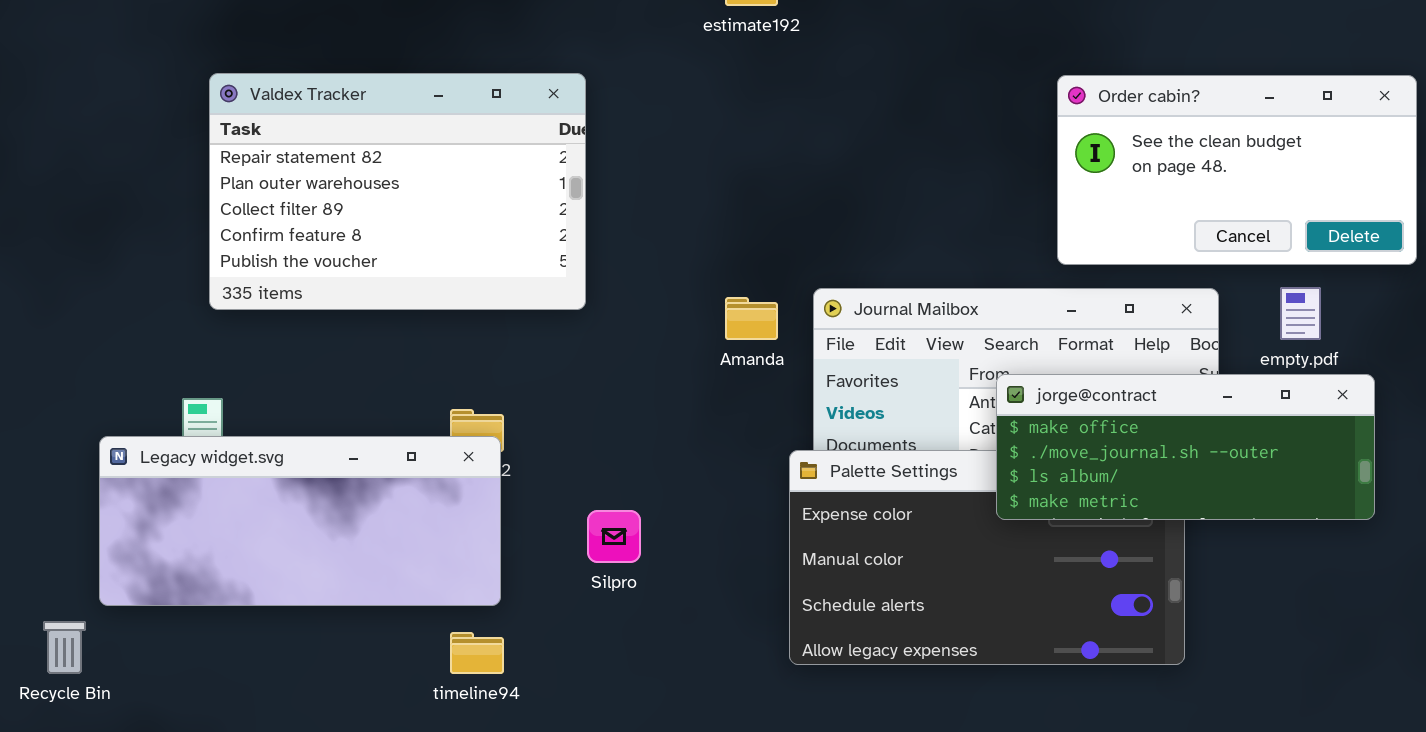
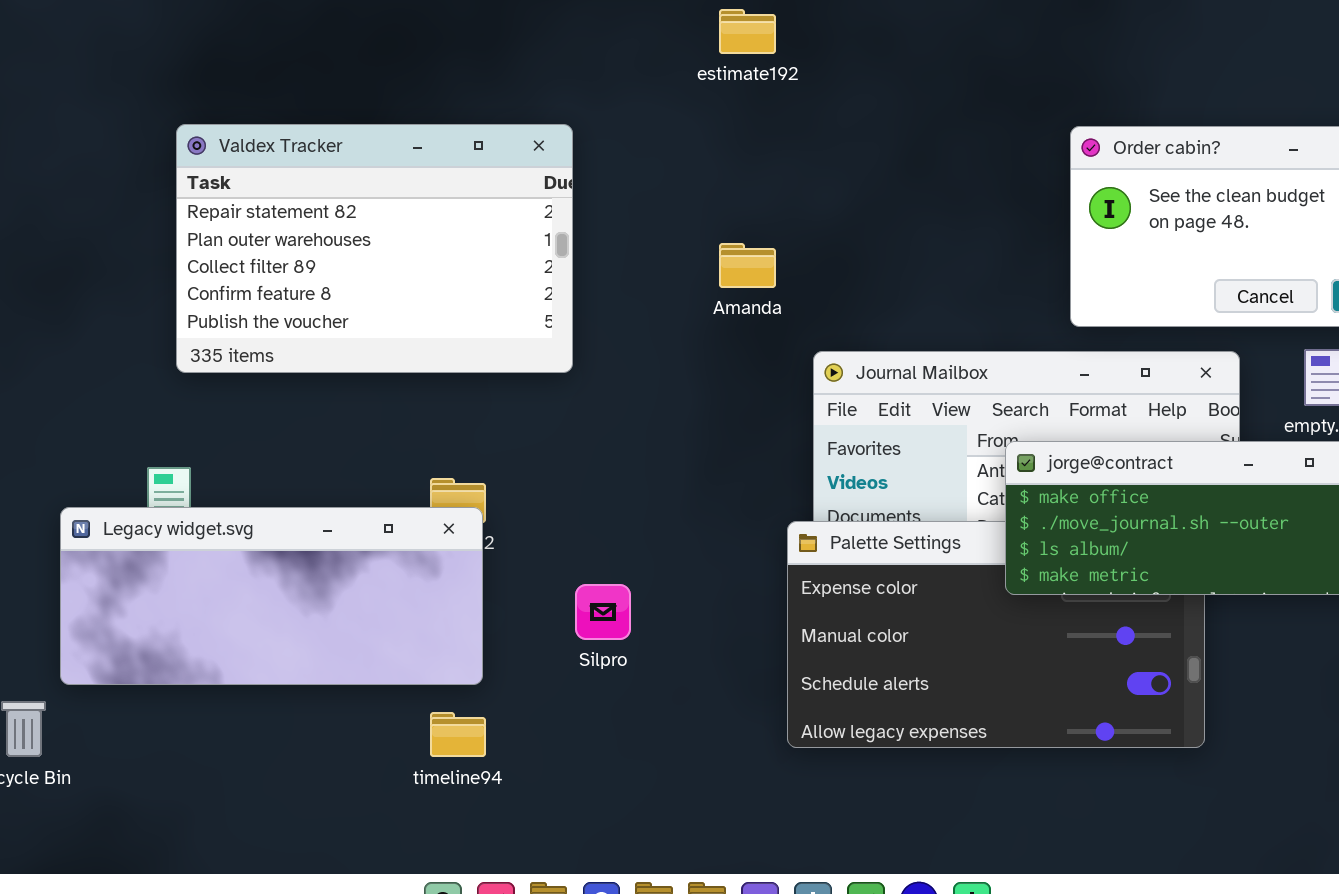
Amanda: [725,297,778,340] -> [719,243,776,288], moved

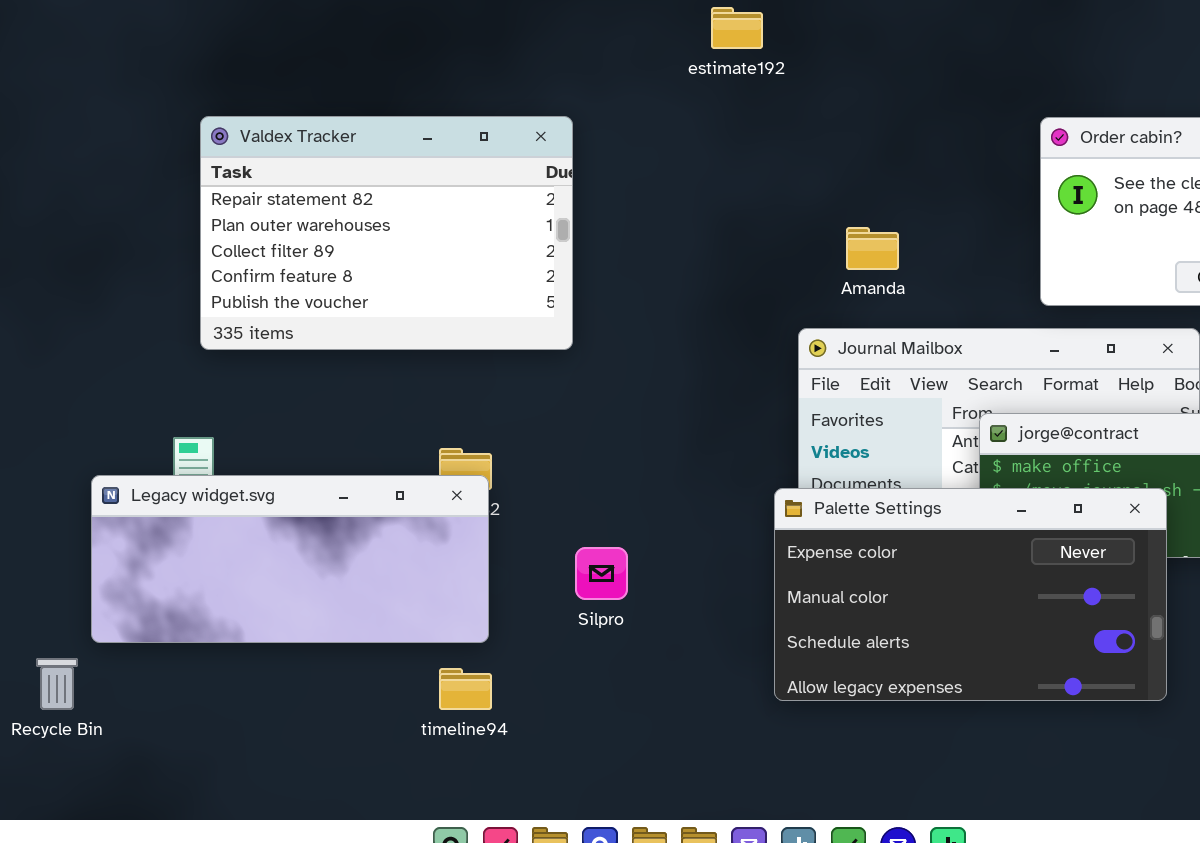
Amanda: [719,243,776,288] -> [846,227,899,270], moved
Palette Settings: [787,521,1205,748] -> [774,488,1167,701], raised

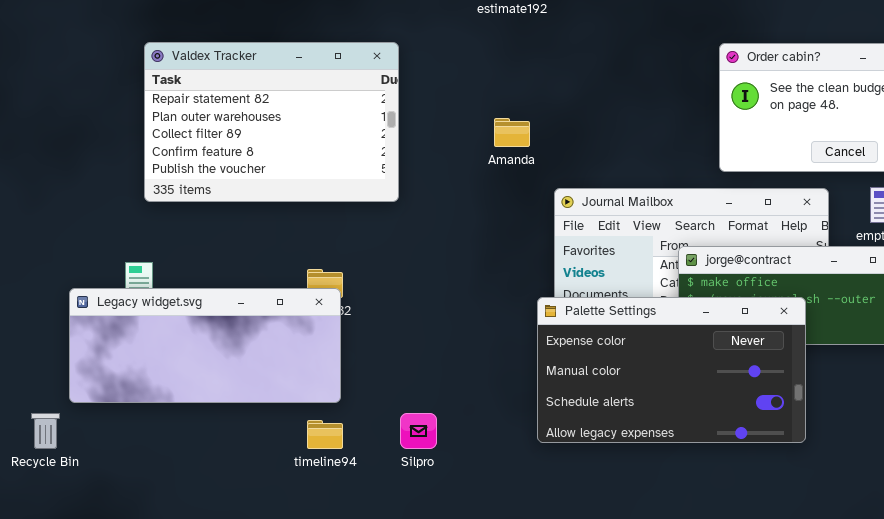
Amanda: [846,227,899,270] -> [494,118,530,147], moved
Silpro: [575,547,628,600] -> [400,413,437,449], moved

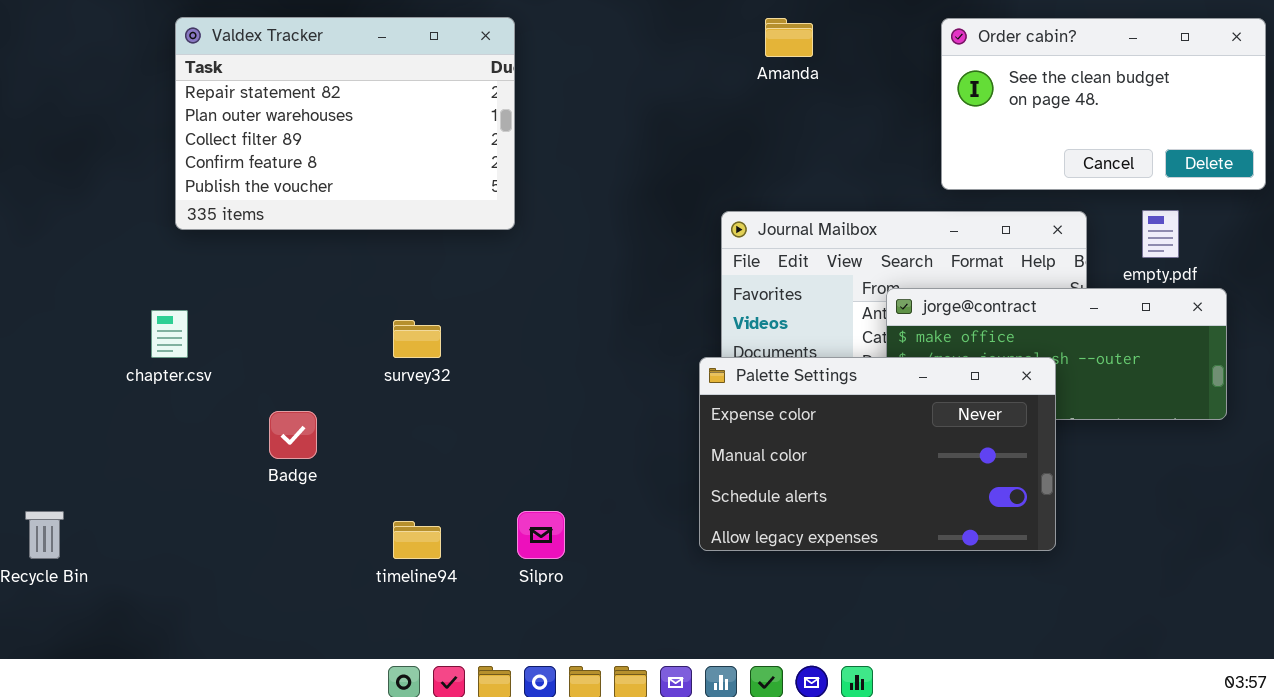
Amanda: [494,118,530,147] -> [765,18,813,57], moved
Legacy widget.svg: [69,288,341,403] -> none, closed

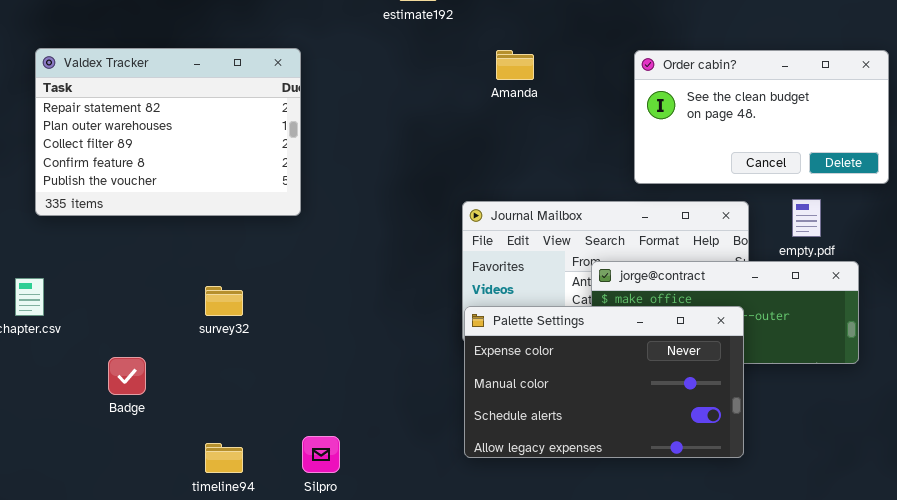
Palette Settings: [699,357,1056,551] -> [464,306,744,458], moved

